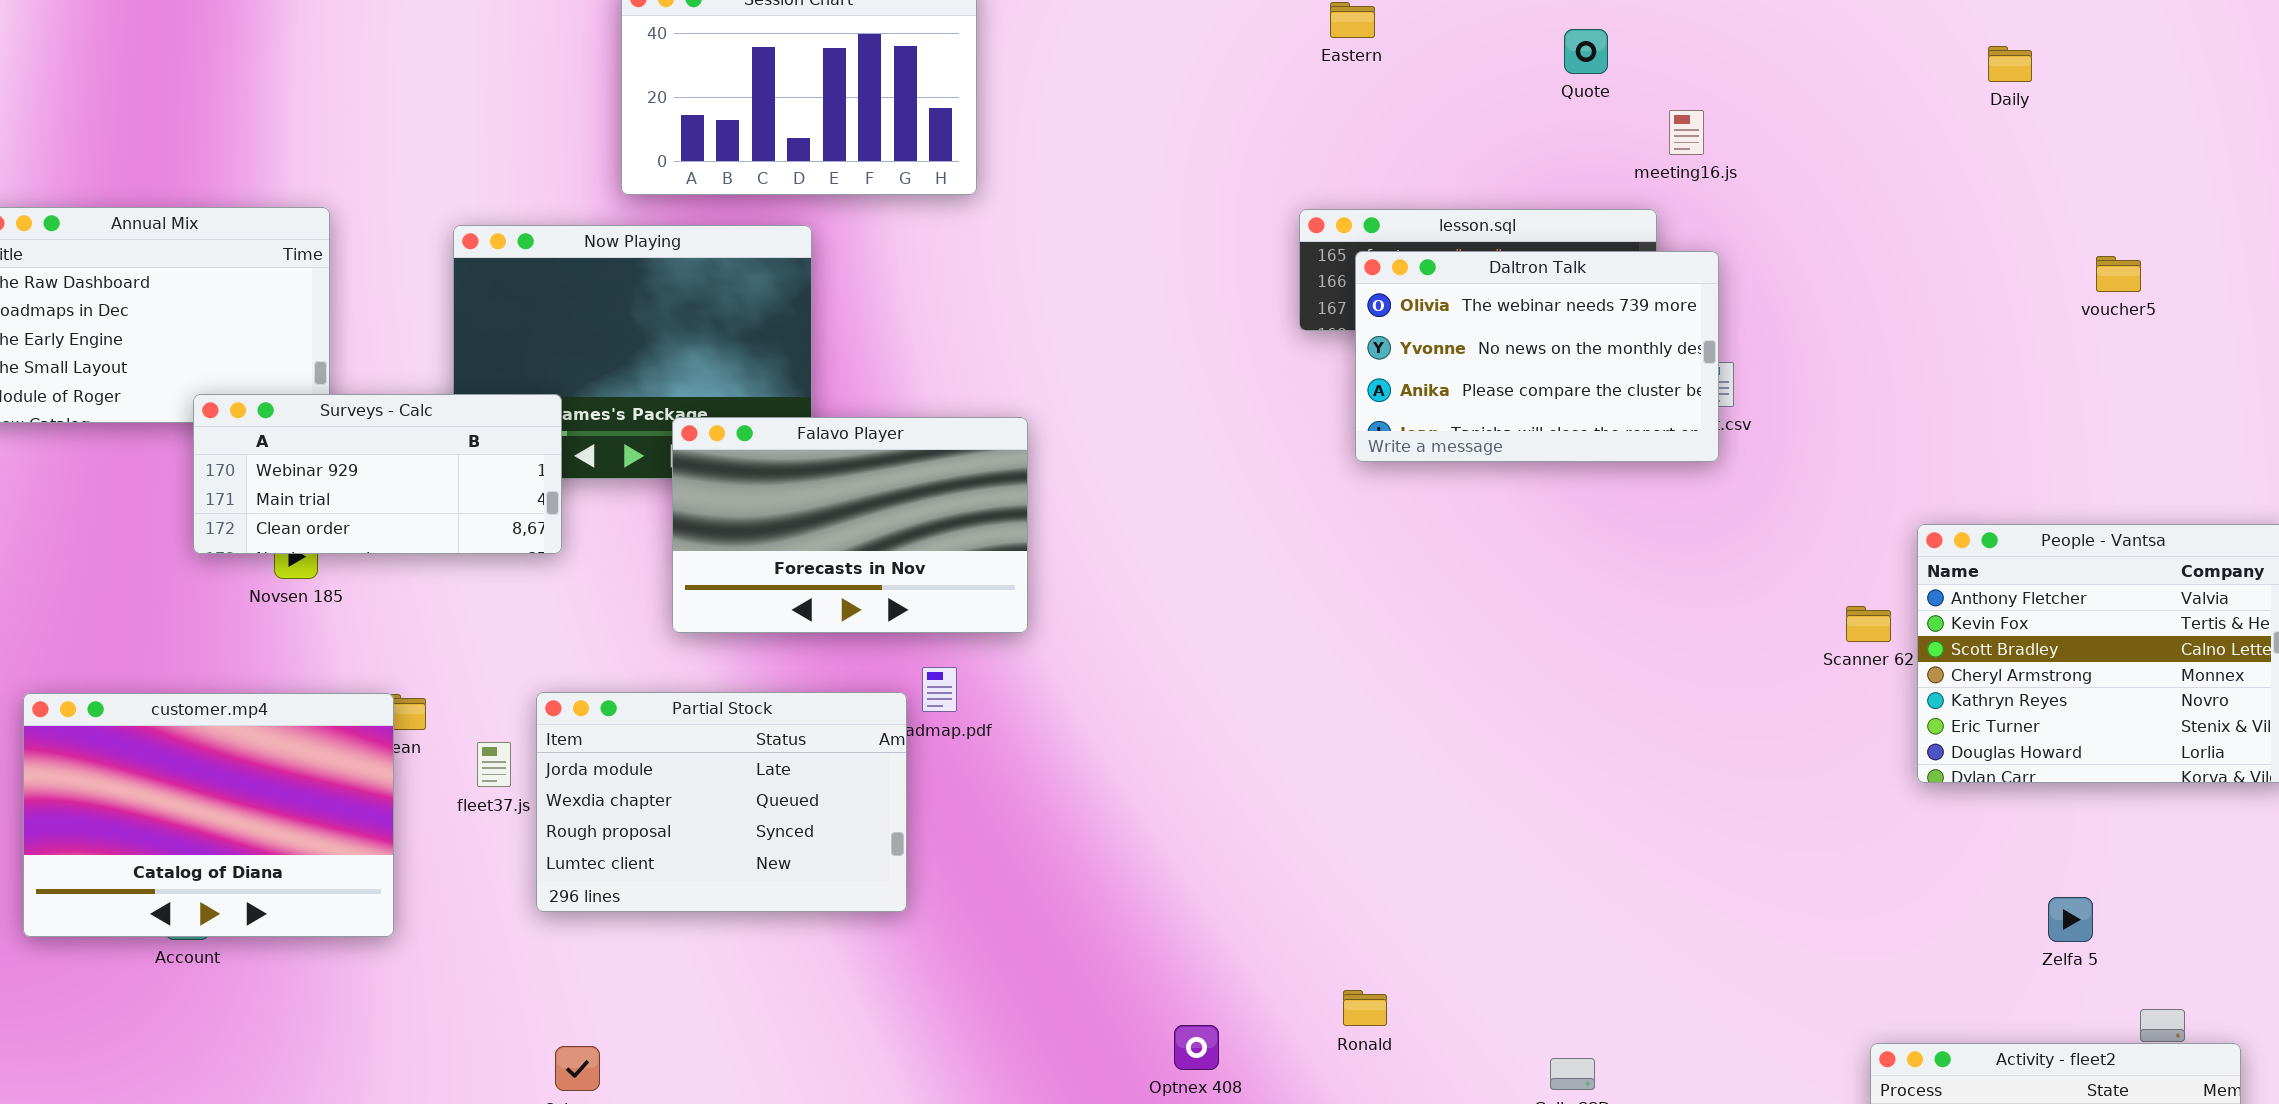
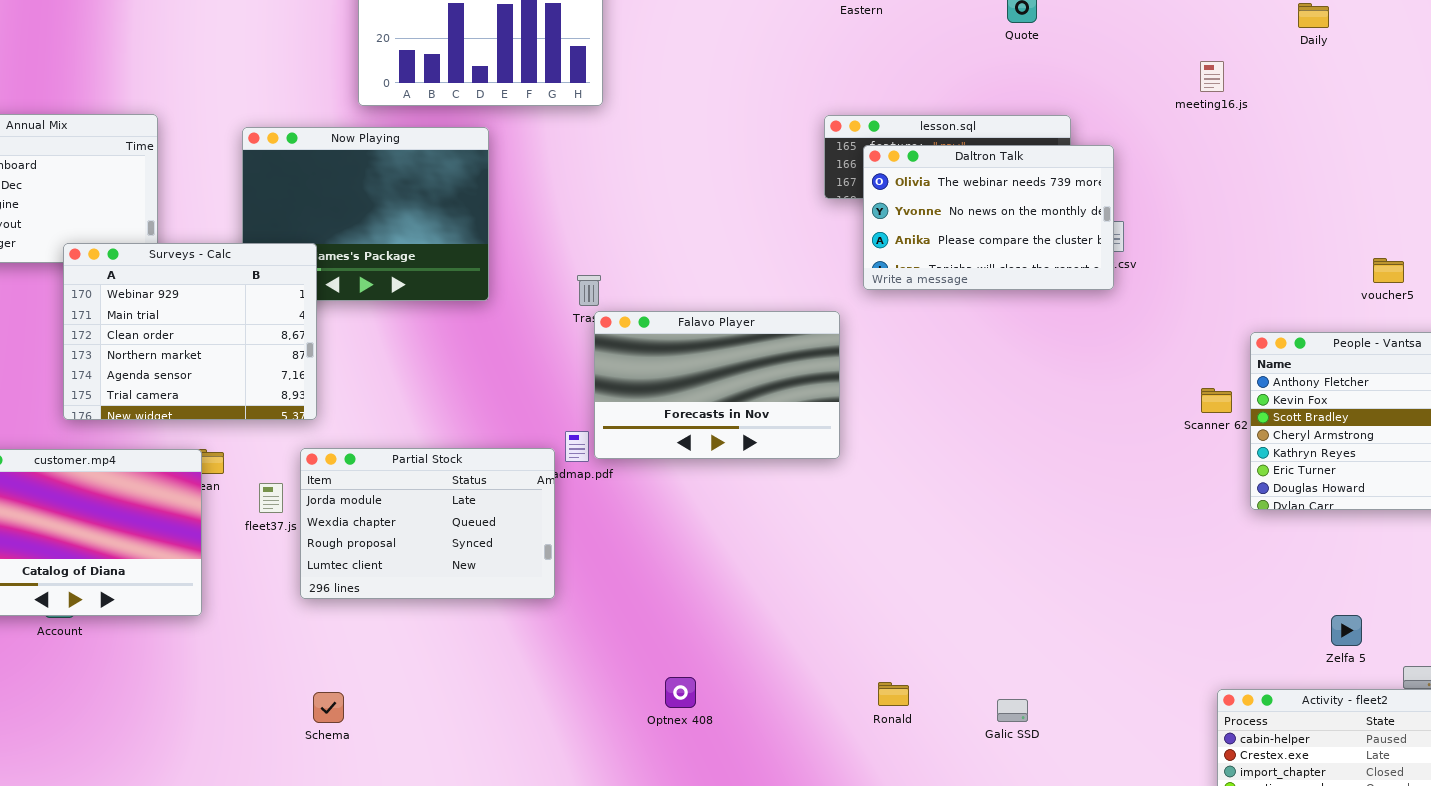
meeting16.js: [1669,110,1704,155] -> [1200,61,1224,92], moved
voucher5: [2096,256,2141,292] -> [1373,258,1404,283], moved
Surveys - Calc: [193,394,562,554] -> [63,243,317,420], resized
Falavo Player: [672,417,1028,633] -> [594,311,840,459], moved
Zelfa 5: [2048,897,2093,942] -> [1331,615,1362,646], moved
Ronald: [1343,990,1387,1026] -> [878,682,909,706], moved
Optnex 408: [1174,1025,1219,1070] -> [665,677,696,708], moved

